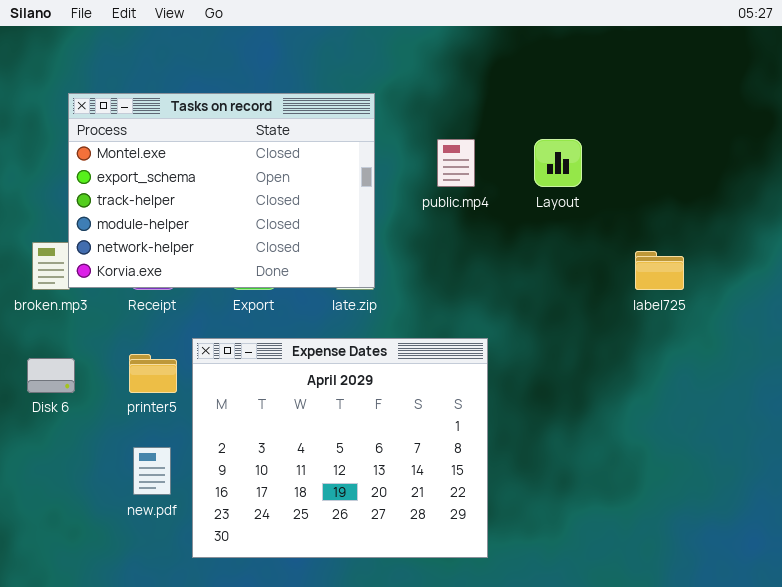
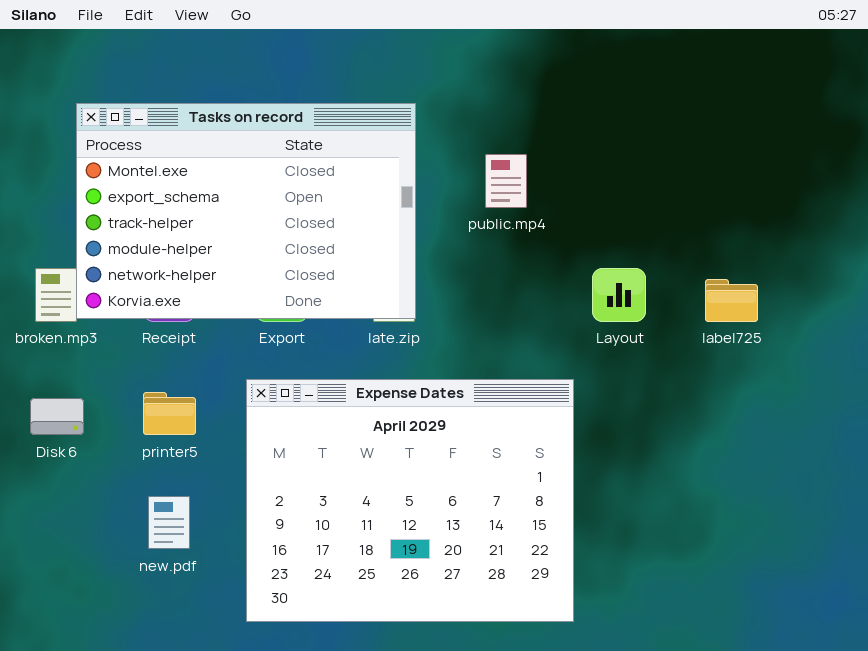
Layout: [534,139,582,187] -> [592,268,646,322], moved
Expense Dates: [192,338,488,558] -> [246,379,574,622], moved

